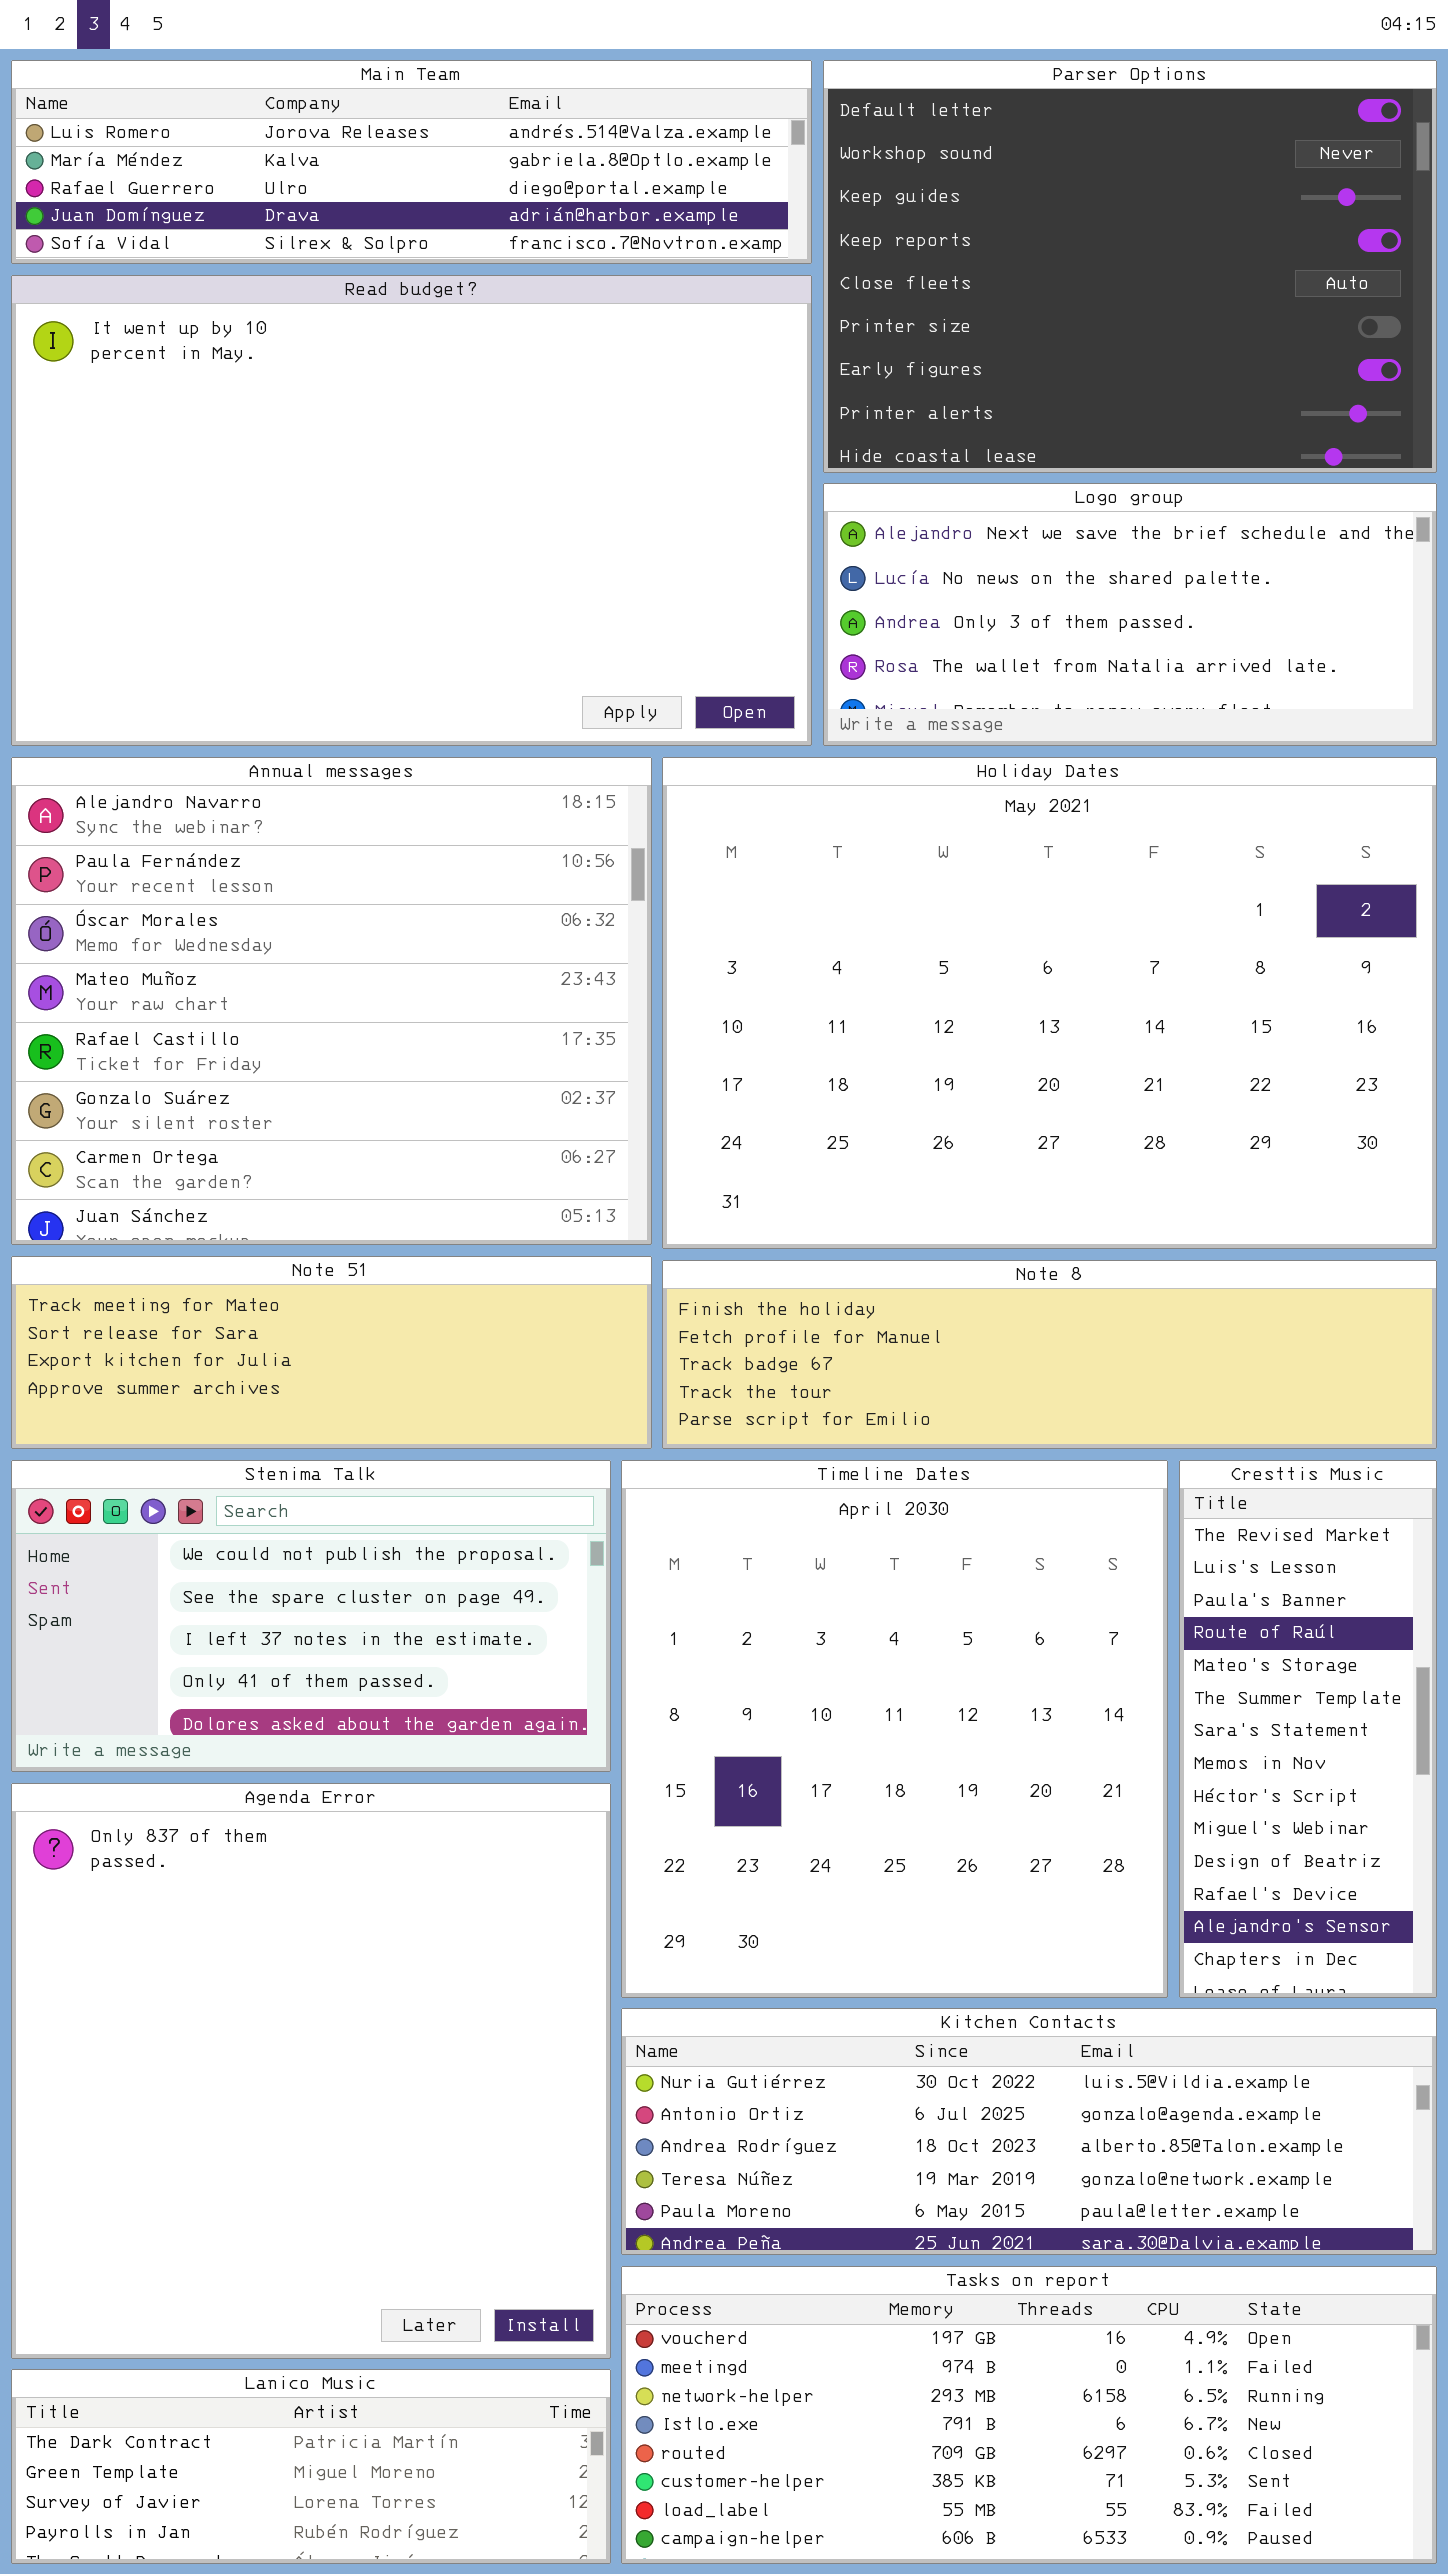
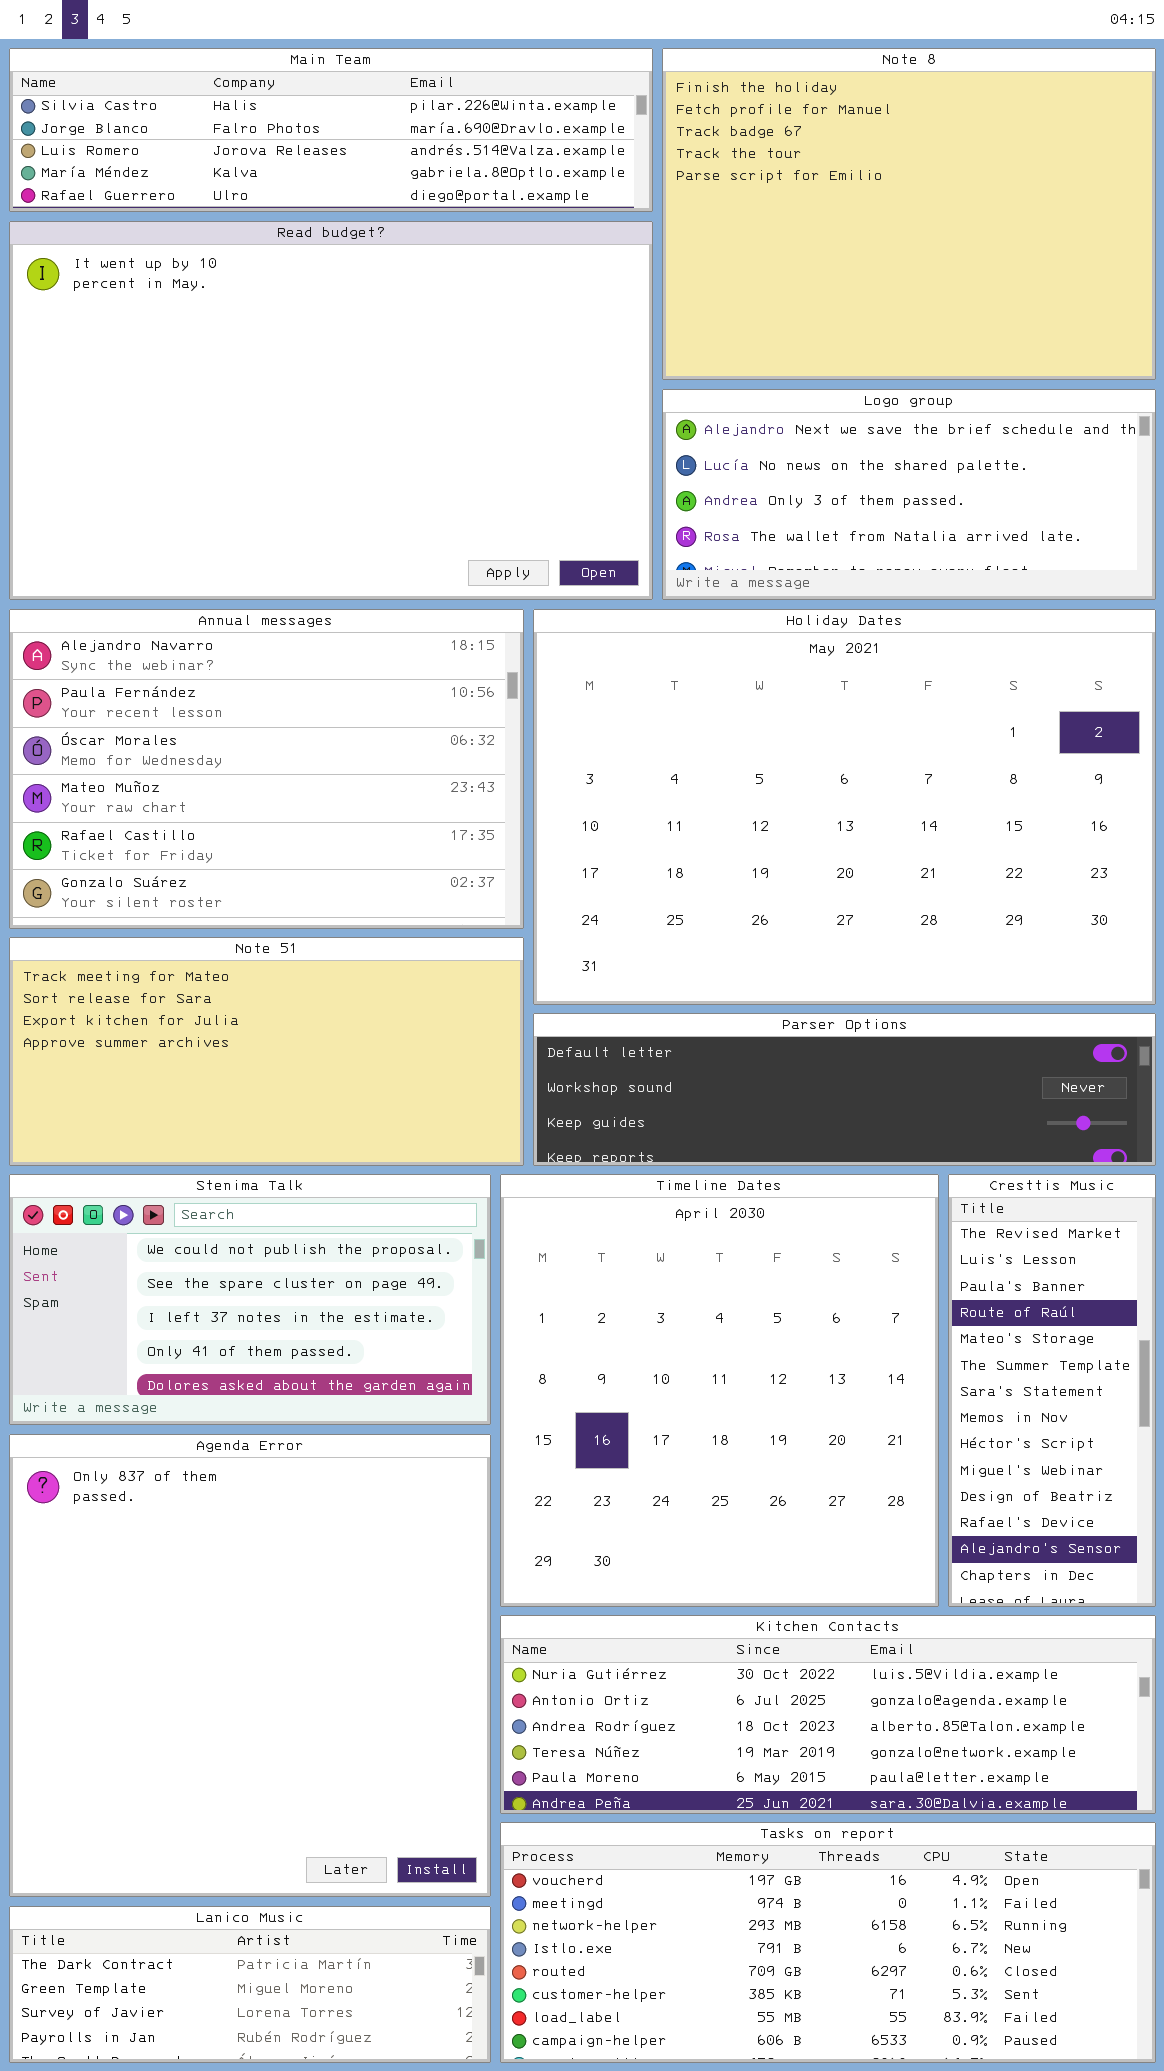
Main Team: [11,60,812,264] -> [9,48,653,212], scrolled up 2 rows
Parser Options: [823,60,1437,473] -> [533,1013,1156,1166], moved, resized
Annual messages: [11,757,652,1245] -> [9,609,524,929], resized
Note 51: [11,1256,652,1449] -> [9,937,524,1166], resized
Note 8: [662,1260,1437,1449] -> [662,48,1156,380], moved, resized

